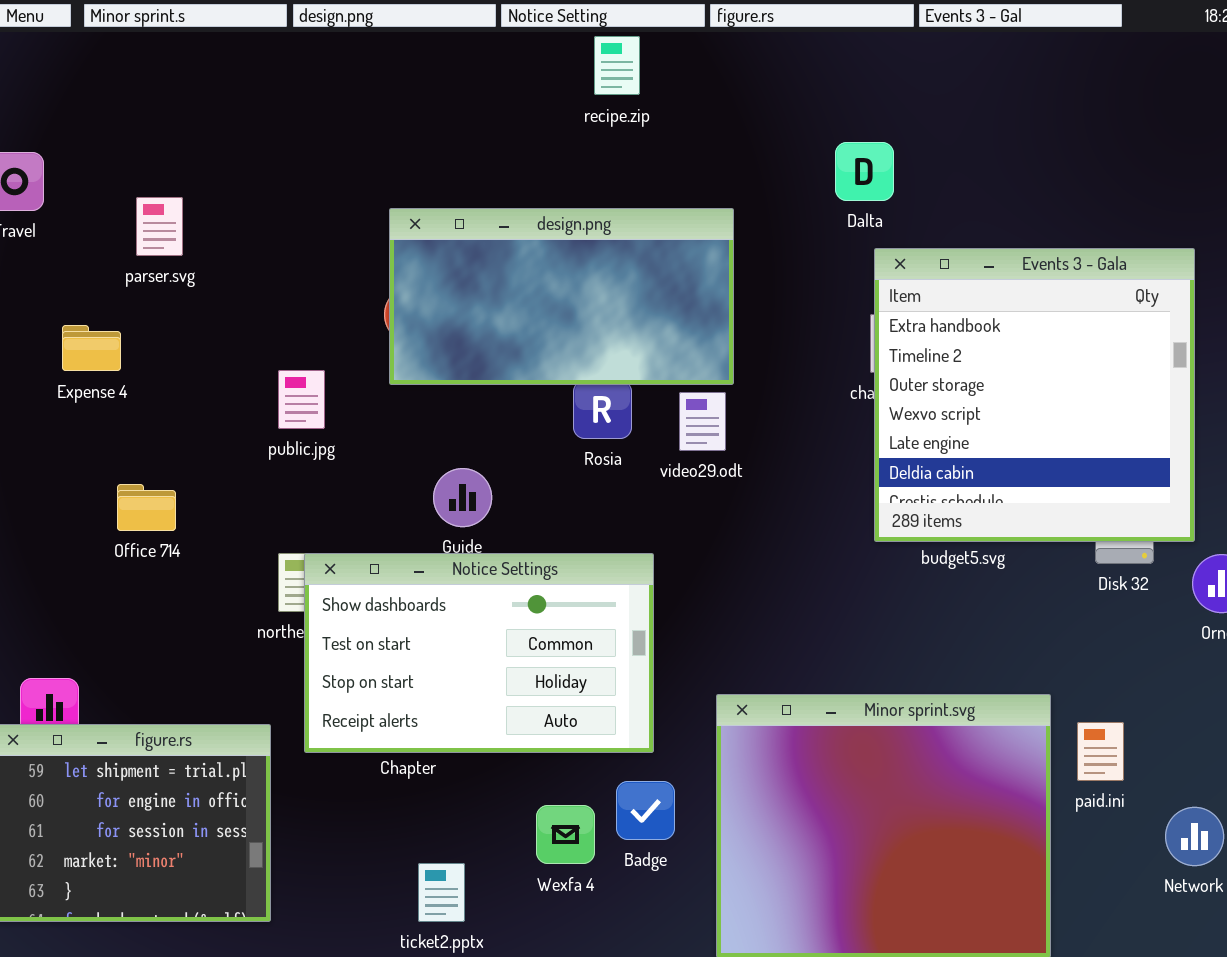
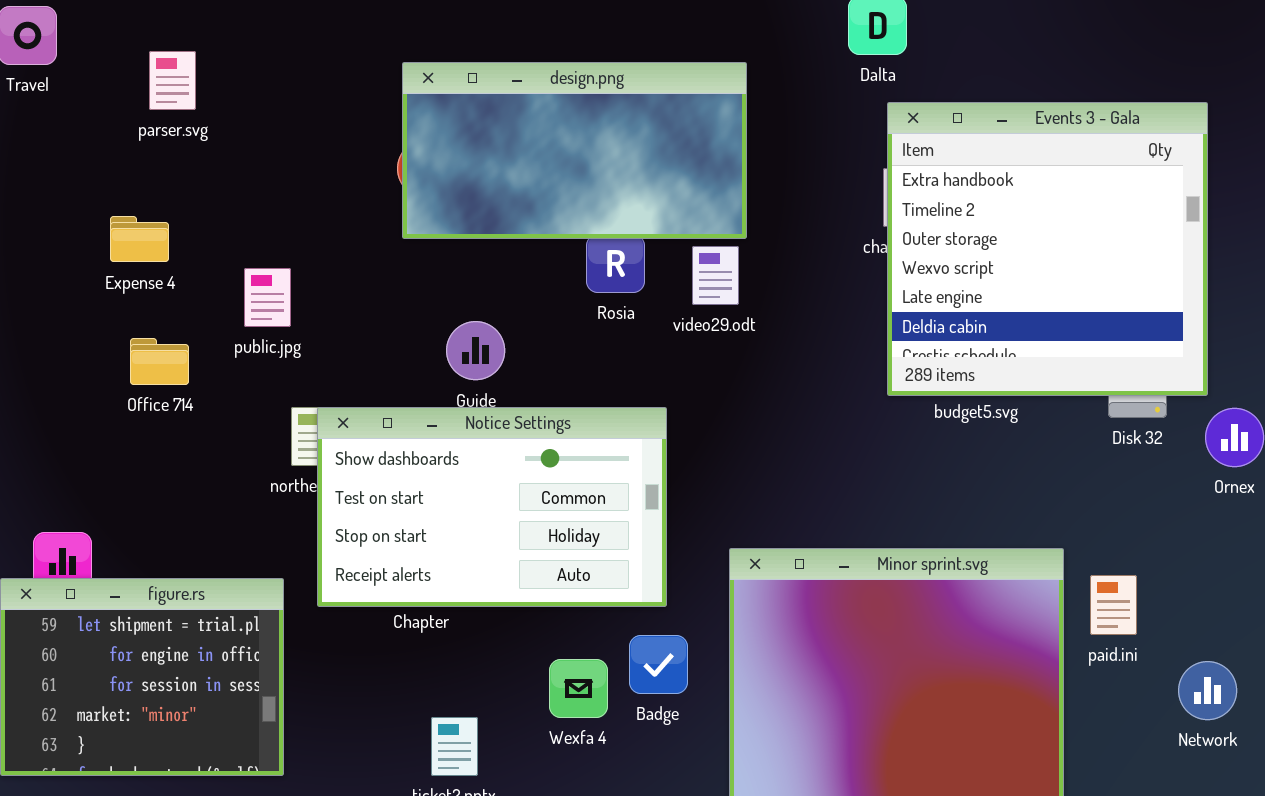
Expense 4: [62,325,121,371] -> [110,216,169,262], moved
public.jpg: [278,370,325,429] -> [244,268,291,327], moved

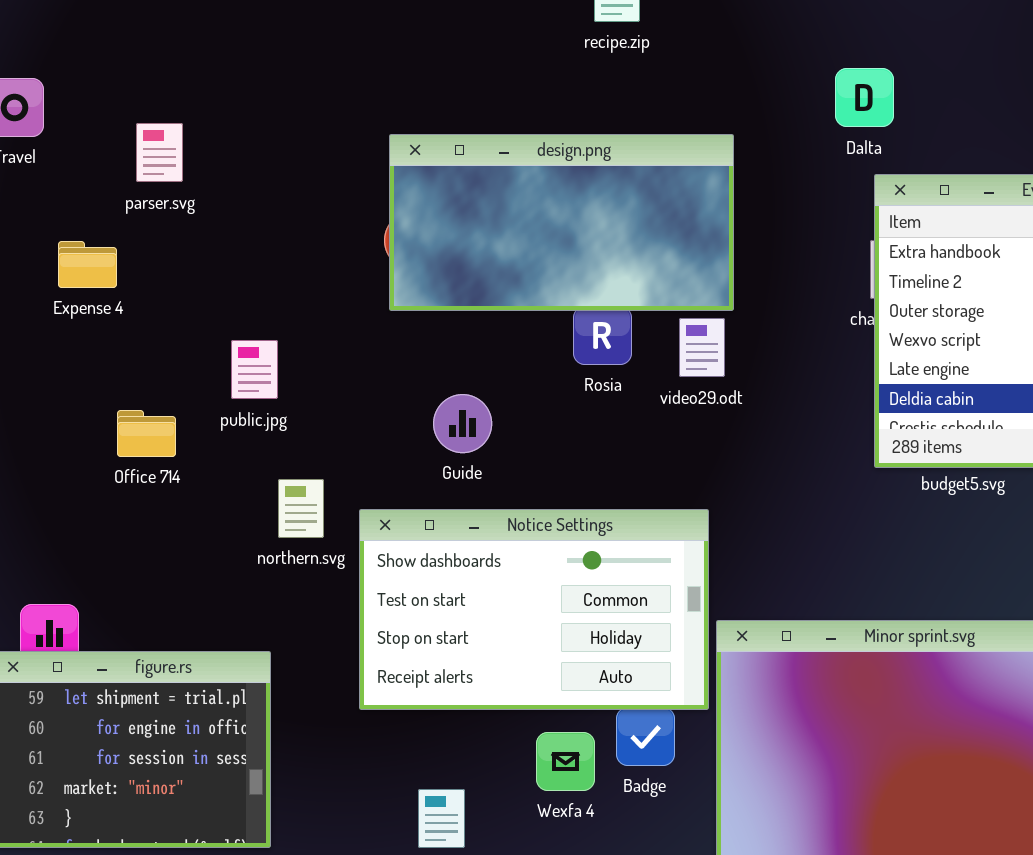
Expense 4: [110,216,169,262] -> [58,241,117,288], moved
Notice Settings: [317,407,667,607] -> [359,509,709,710], moved

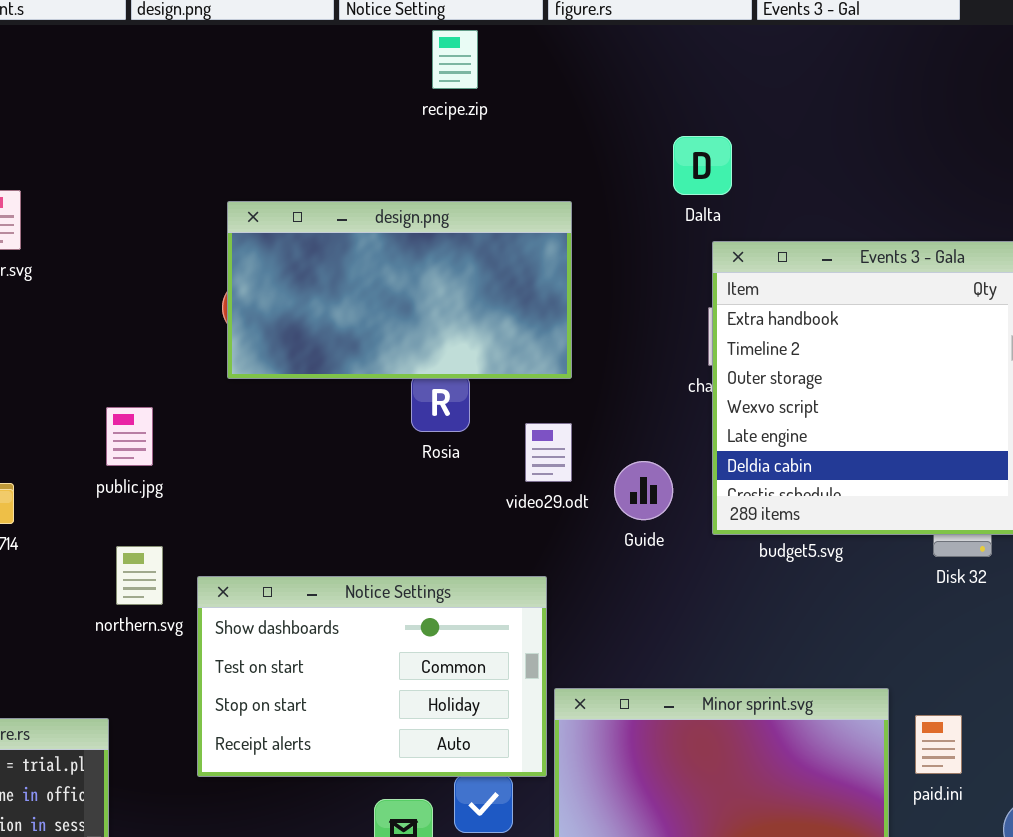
video29.odt: [679,318,725,377] -> [525,423,572,482], moved
public.jpg: [231,340,278,399] -> [106,407,153,466], moved
Guide: [433,394,492,453] -> [614,461,673,520], moved

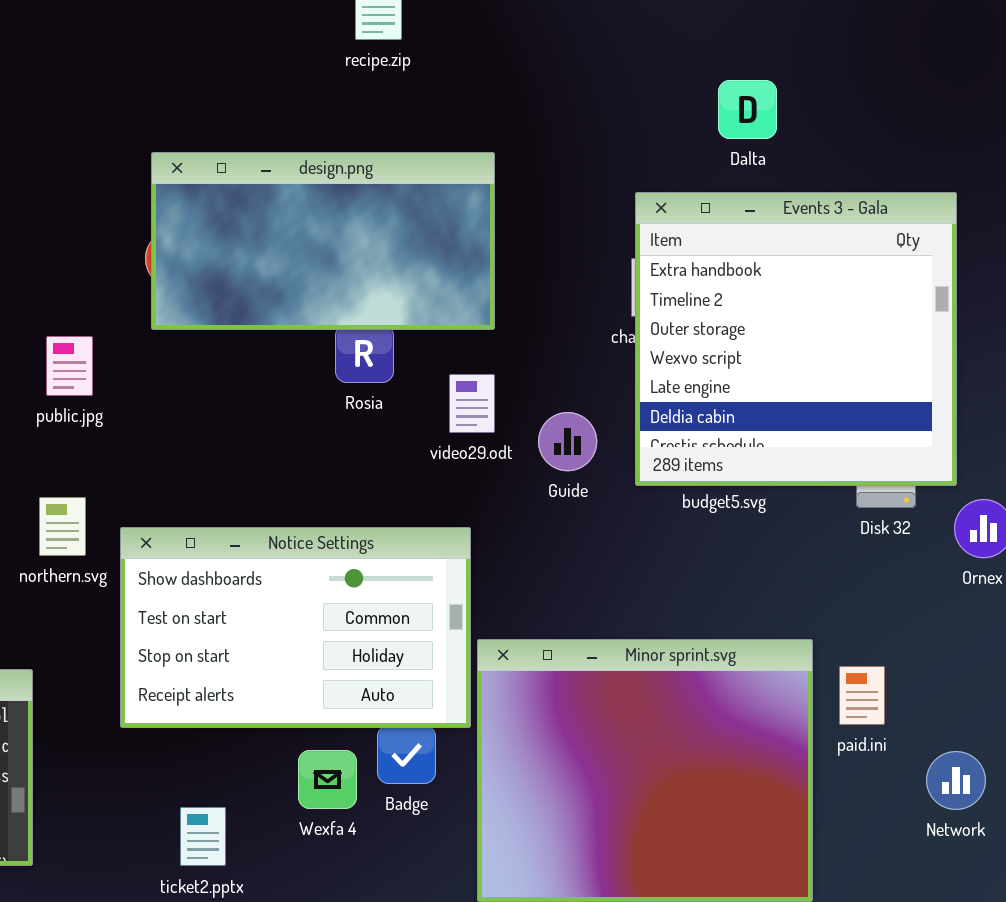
Dalta: [673,136,732,195] -> [718,80,777,139], moved
public.jpg: [106,407,153,466] -> [46,336,93,396], moved

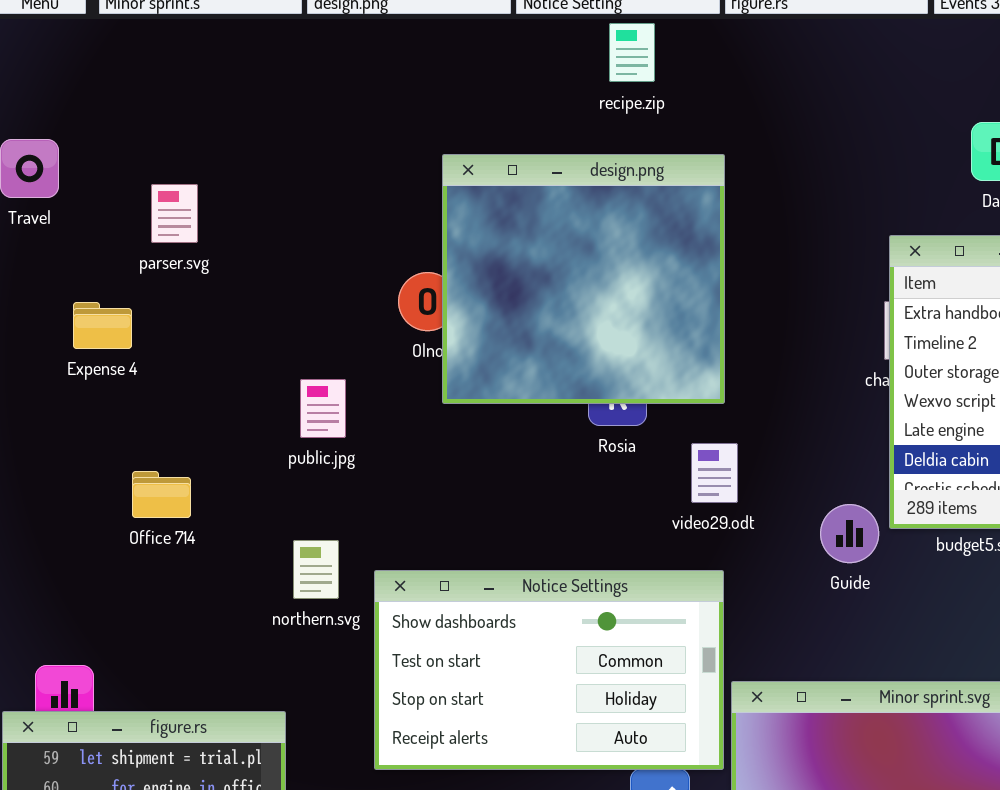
design.png: [151,152,495,330] -> [442,154,725,404], moved, resized
video29.odt: [449,374,495,433] -> [691,443,738,503], moved
Guide: [538,412,597,471] -> [820,504,879,563], moved

